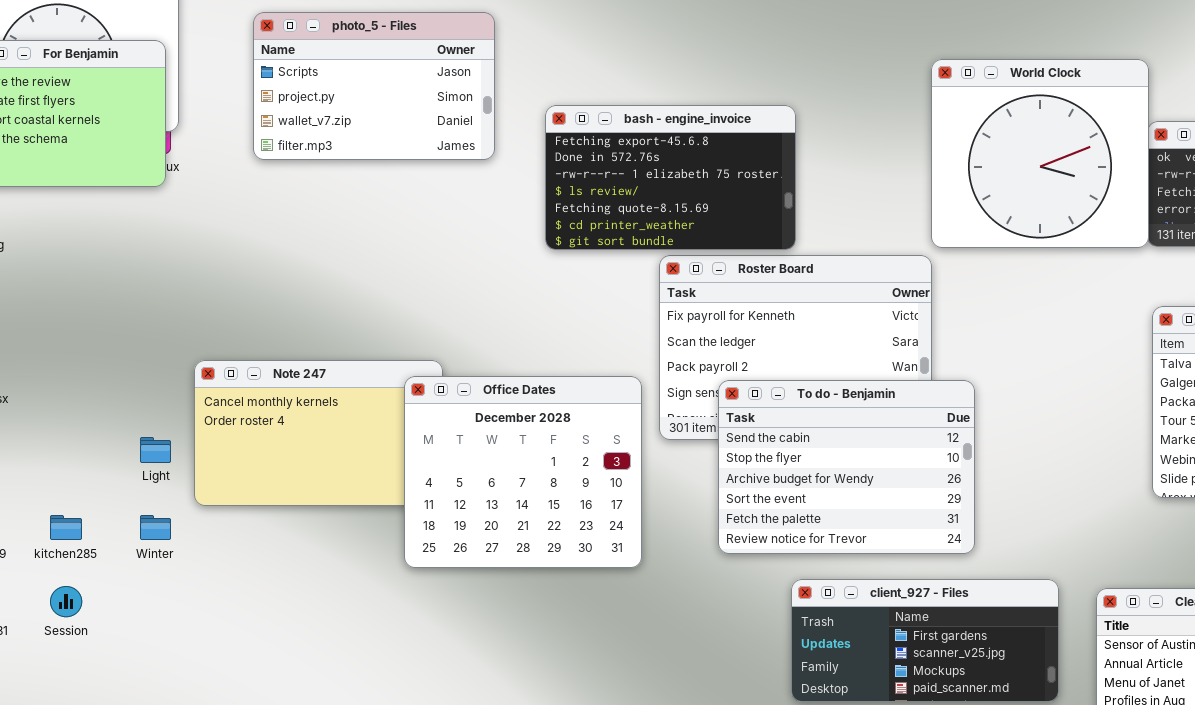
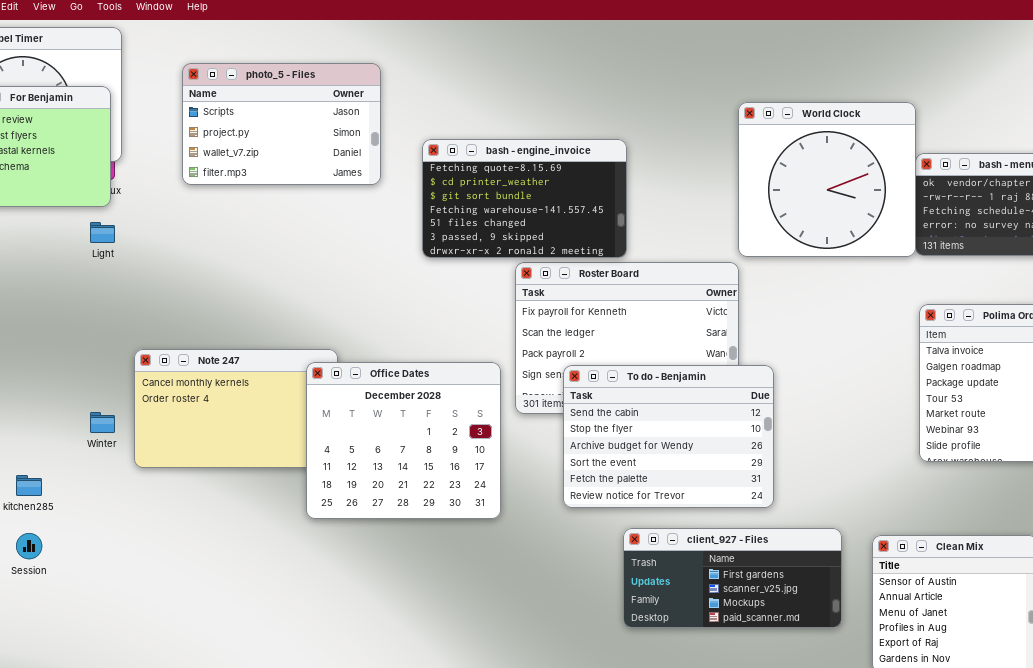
bash - engine_invoice: [545,105,796,250] -> [422,139,627,258], scrolled down 4 rows
Light: [140,437,171,463] -> [90,222,115,243], moved
Winter: [140,515,171,540] -> [90,412,115,433], moved

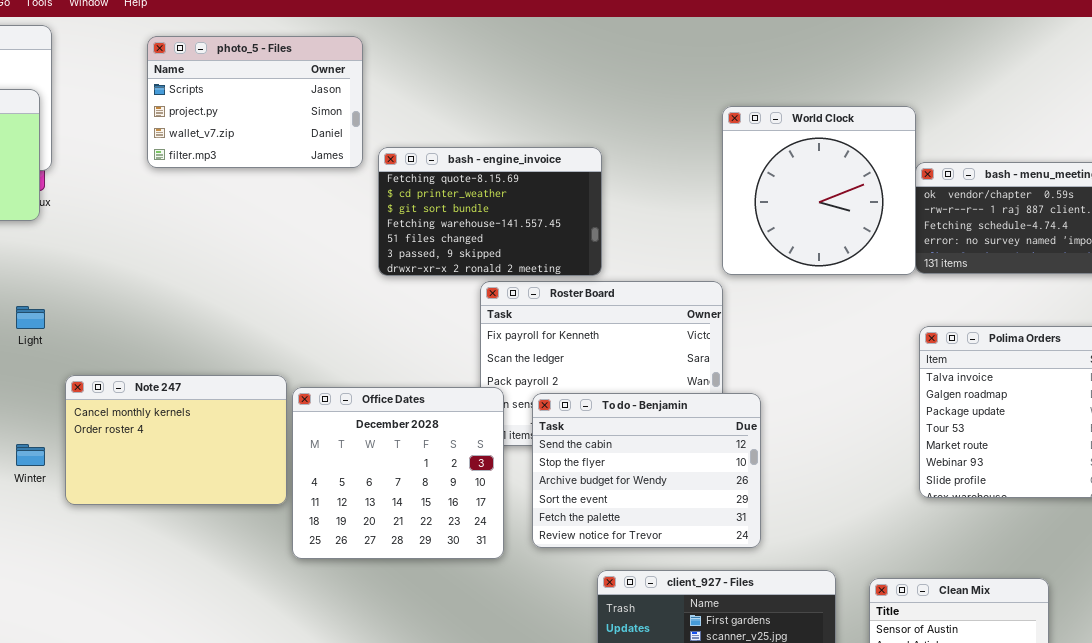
photo_5 - Files: [182,63,381,185] -> [147,36,363,168], moved
Light: [90,222,115,243] -> [16,306,45,329], moved
Office Dates: [306,362,501,519] -> [292,387,504,559], moved

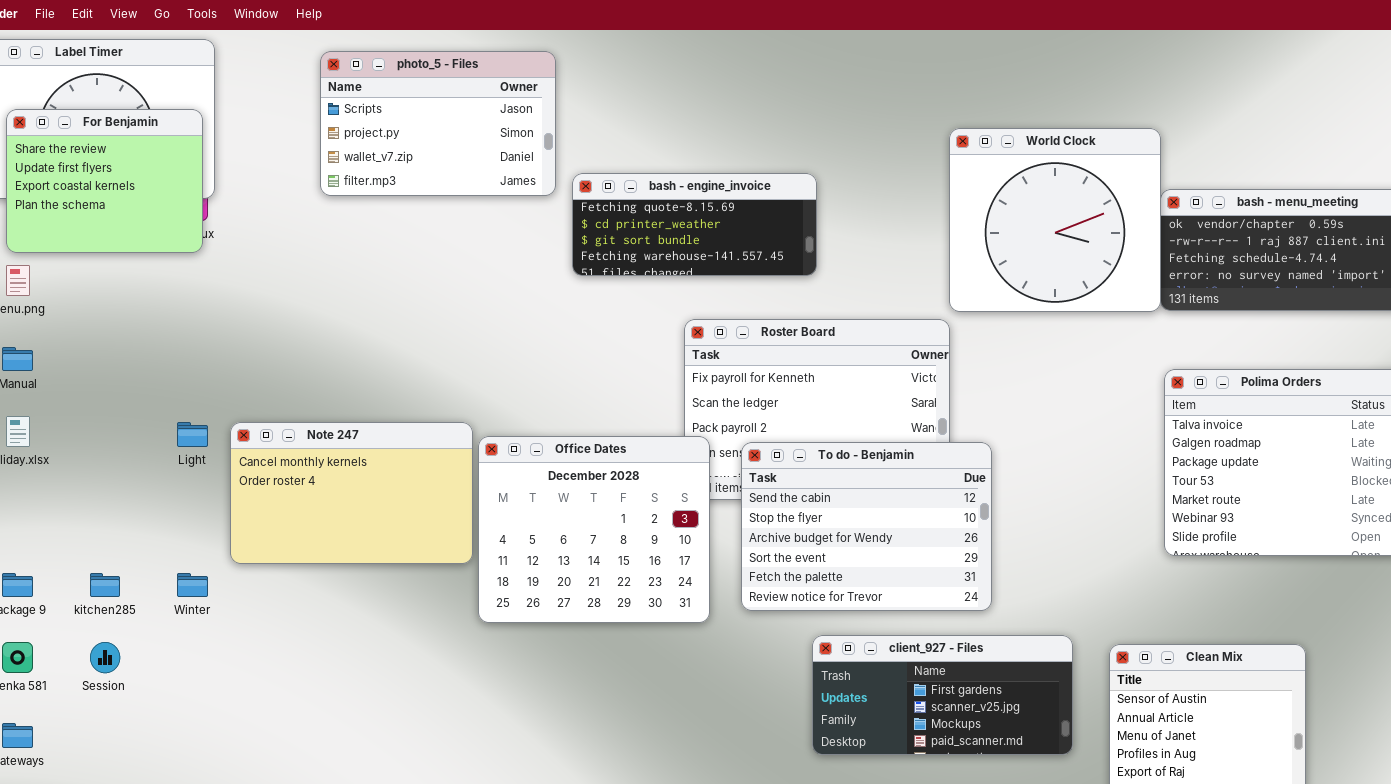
bash - engine_invoice: [378,147,602,276] -> [572,173,817,276], resized
Light: [16,306,45,329] -> [177,422,208,447], moved
Winter: [16,444,45,466] -> [177,573,208,597], moved

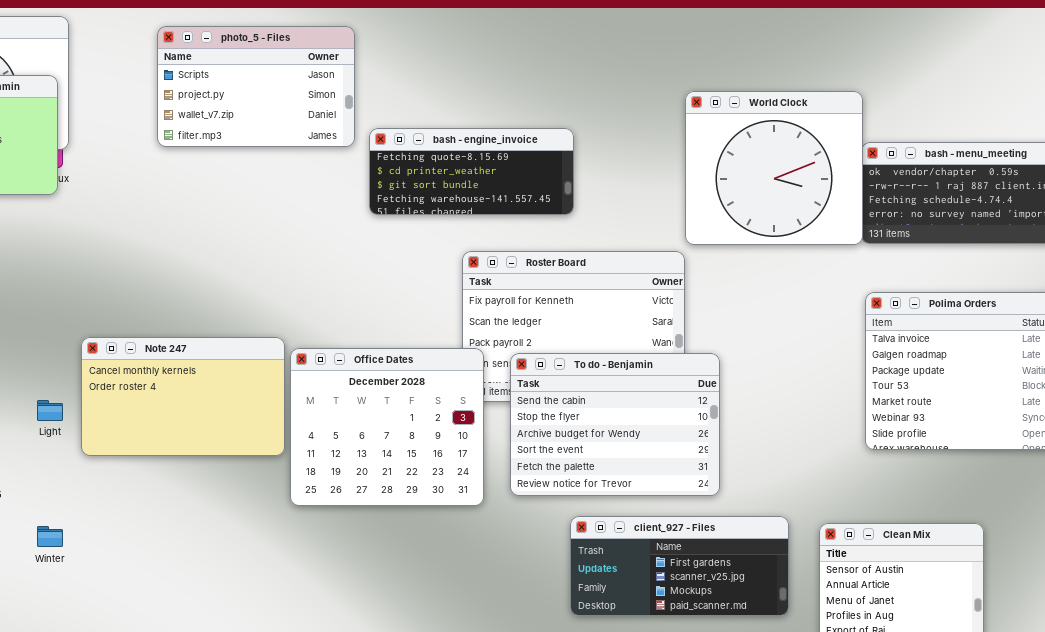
Light: [177,422,208,447] -> [37,400,63,421], moved
Winter: [177,573,208,597] -> [37,526,63,547], moved

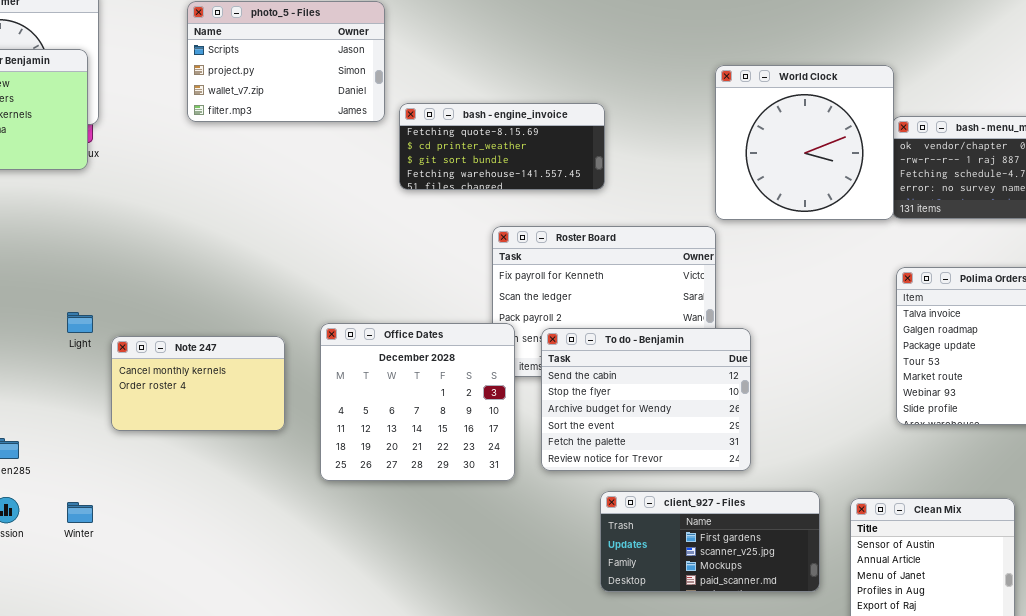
Note 247: [81,337,285,456] -> [111,336,285,431], resized
Light: [37,400,63,421] -> [67,312,93,333], moved

